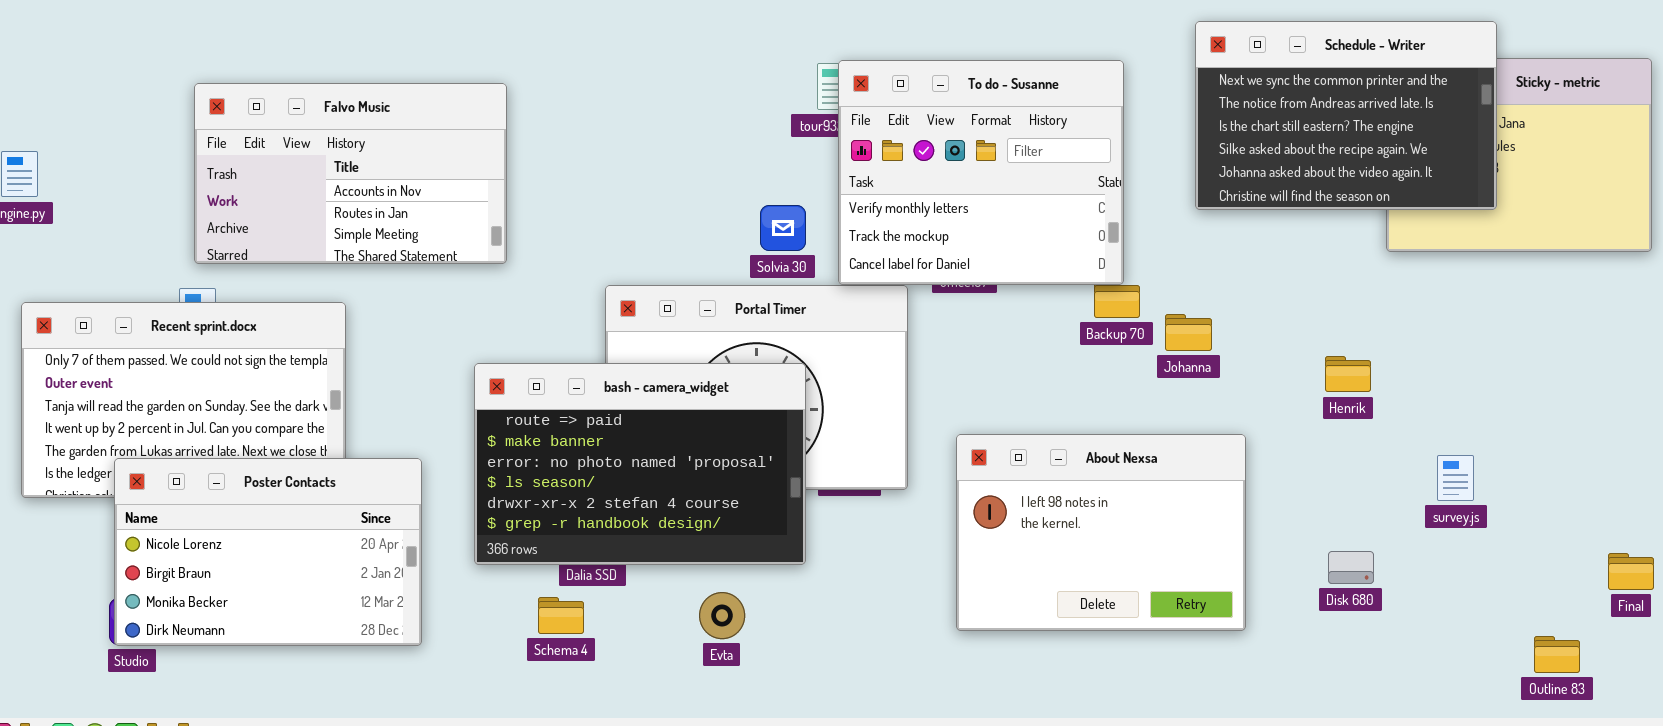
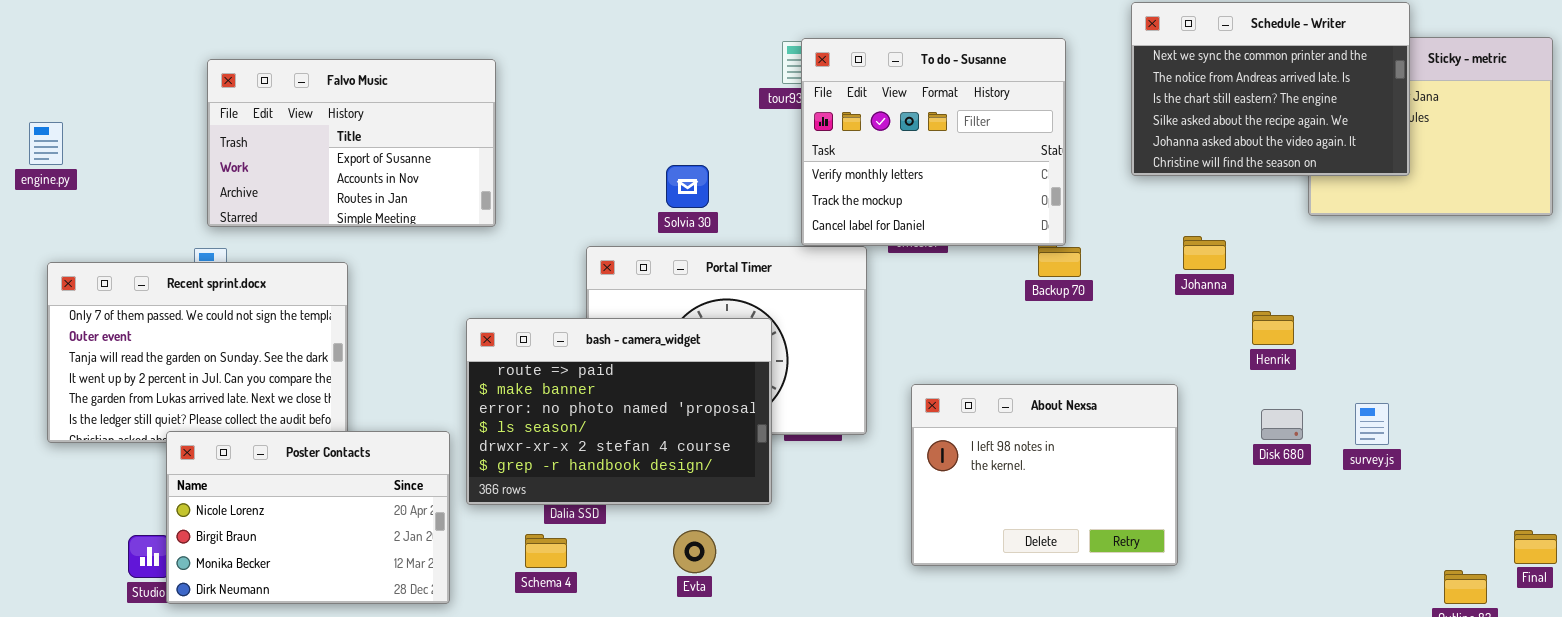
Falvo Music: [194,83,507,264] -> [207,59,496,227], scrolled up 1 row
Solvia 30: [760,205,806,251] -> [666,165,709,208], moved
Johanna: [1165,314,1212,351] -> [1183,236,1226,270], moved
Poster Contacts: [114,458,422,646] -> [166,431,450,604], moved
Disk 680: [1328,551,1374,584] -> [1261,409,1303,440], moved
Final: [1608,553,1654,590] -> [1514,530,1557,564], moved

